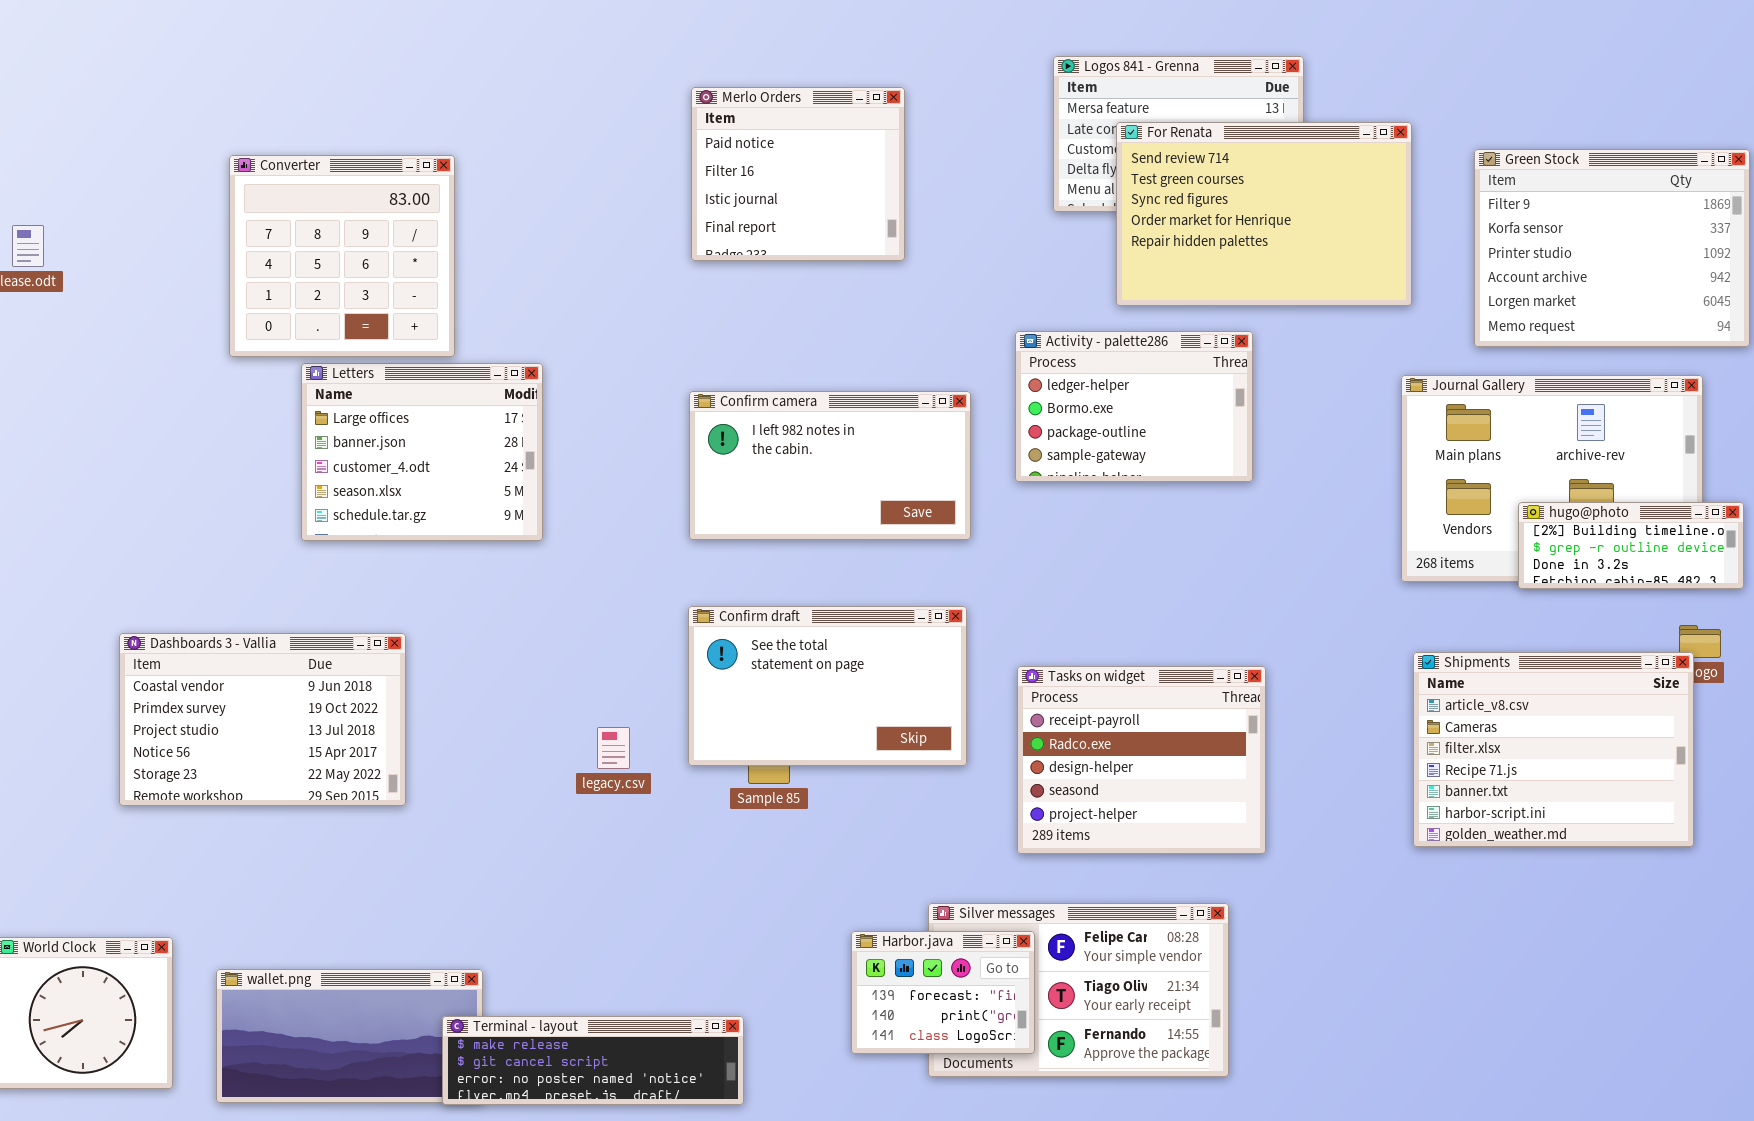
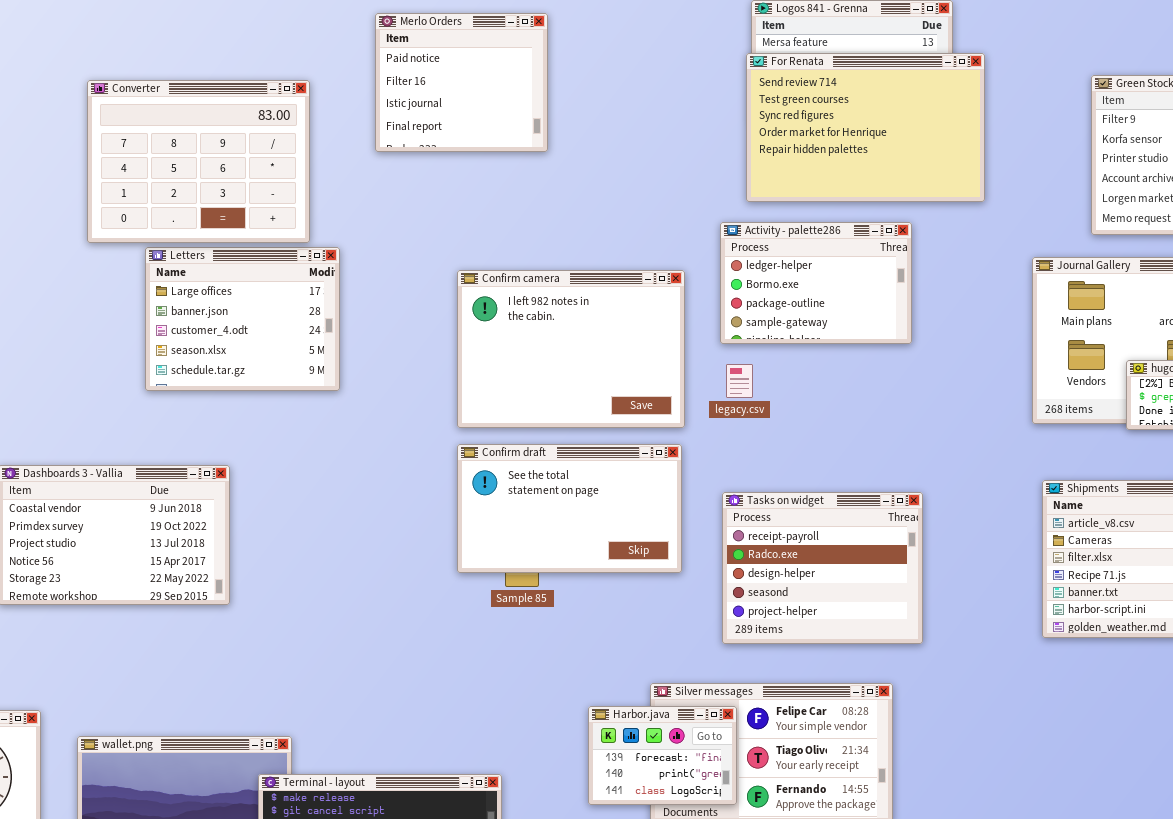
Merlo Orders: [691,87,905,261] -> [375,13,548,152], moved
For Renata: [1116,122,1412,306] -> [746,53,985,202], moved
Converter: [229,155,455,357] -> [87,80,310,243], resized
Confirm camera: [689,391,971,540] -> [457,270,685,428], resized
legacy.csv: [597,727,630,769] -> [726,364,753,398], moved

